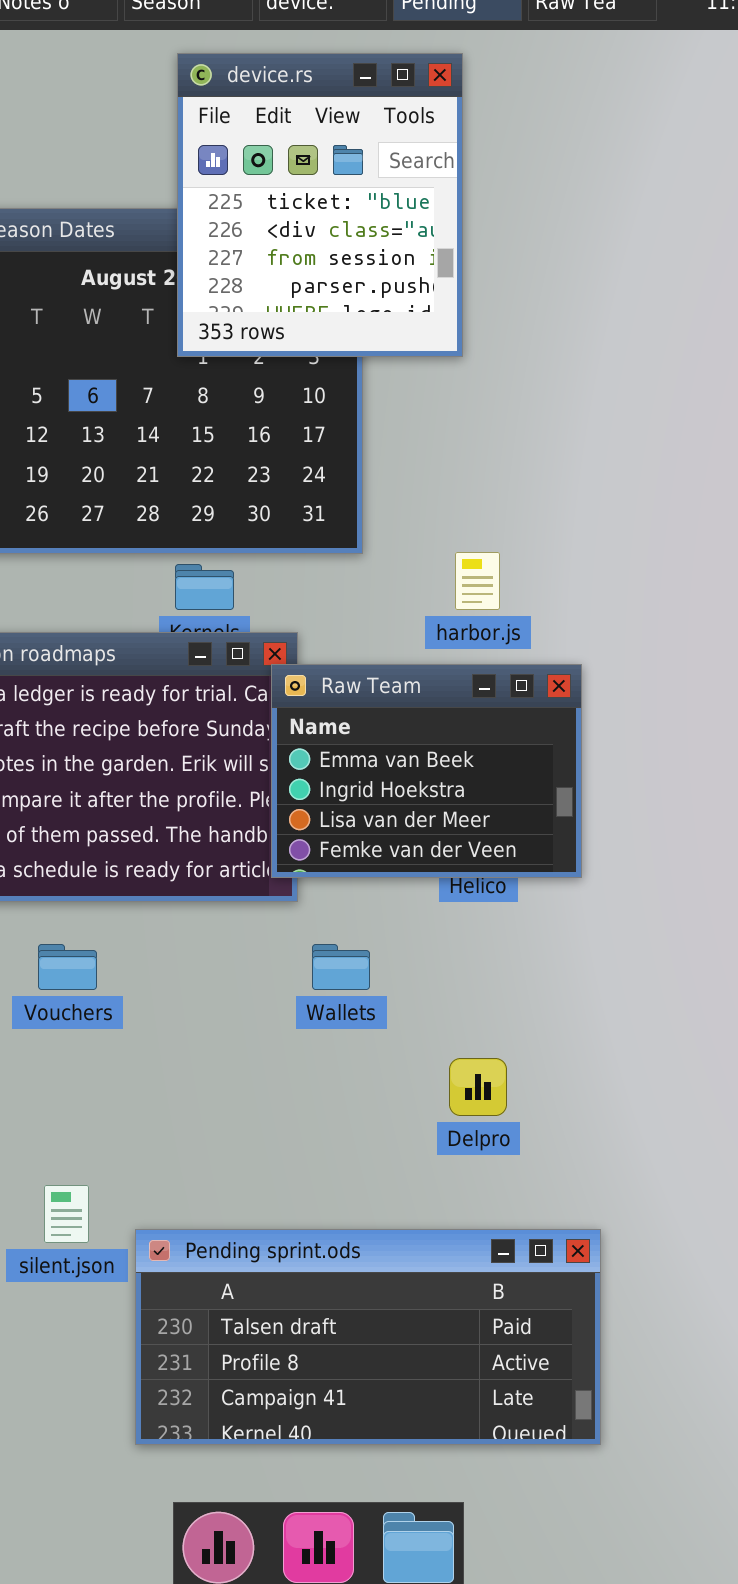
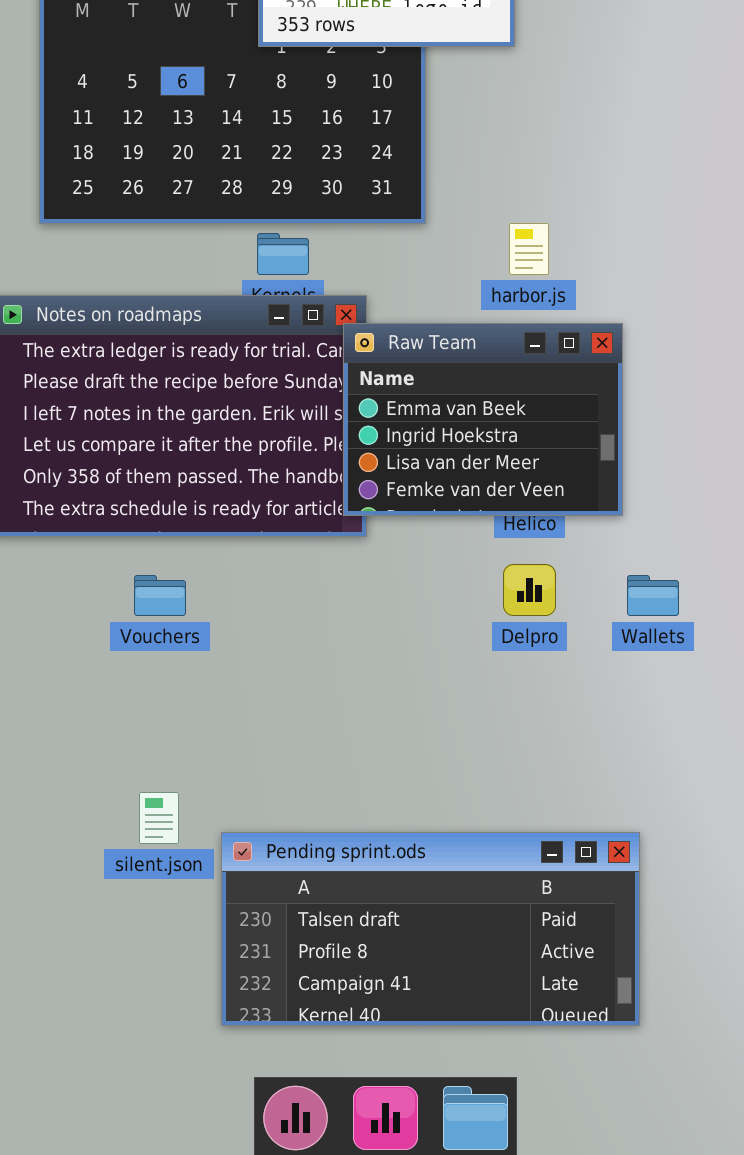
Wallets: [312,944,370,990] -> [627,575,679,616], moved
Delpro: [449,1058,507,1116] -> [503,564,556,616], moved

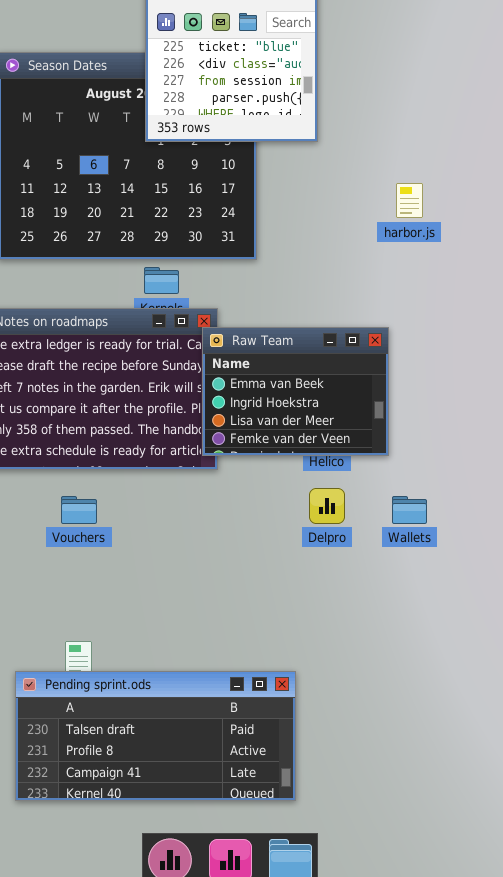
harbor.js: [509,223,549,275] -> [396,183,423,218], moved
Pending sprint.ods: [221,832,640,1026] -> [15,671,296,801], moved

